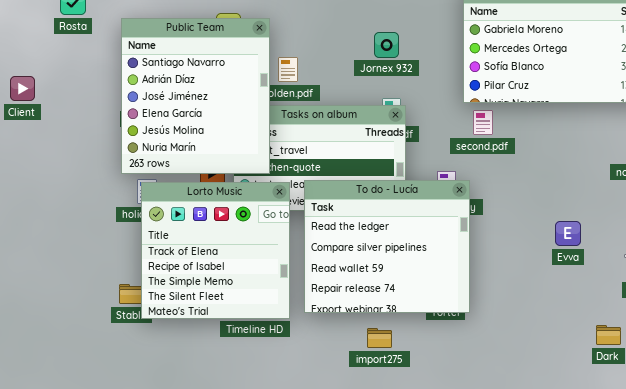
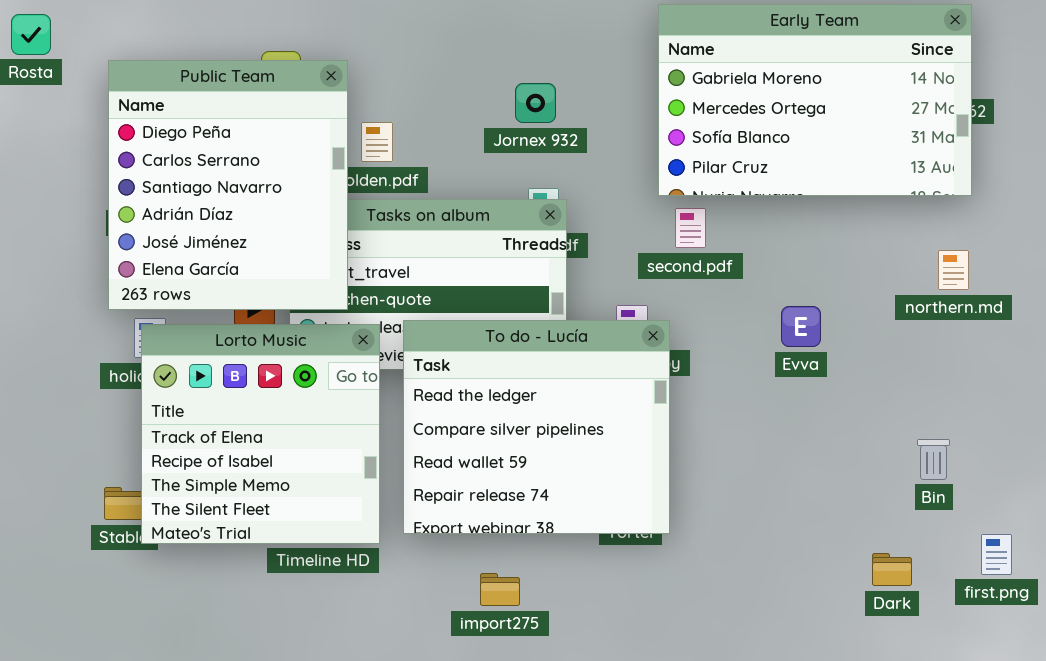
Public Team: [121,18,270,174] -> [108,60,348,310], scrolled up 2 rows
Evva: [555,221,581,246] -> [781,306,821,347], moved
import275: [367,328,392,348] -> [480,573,520,606], moved

